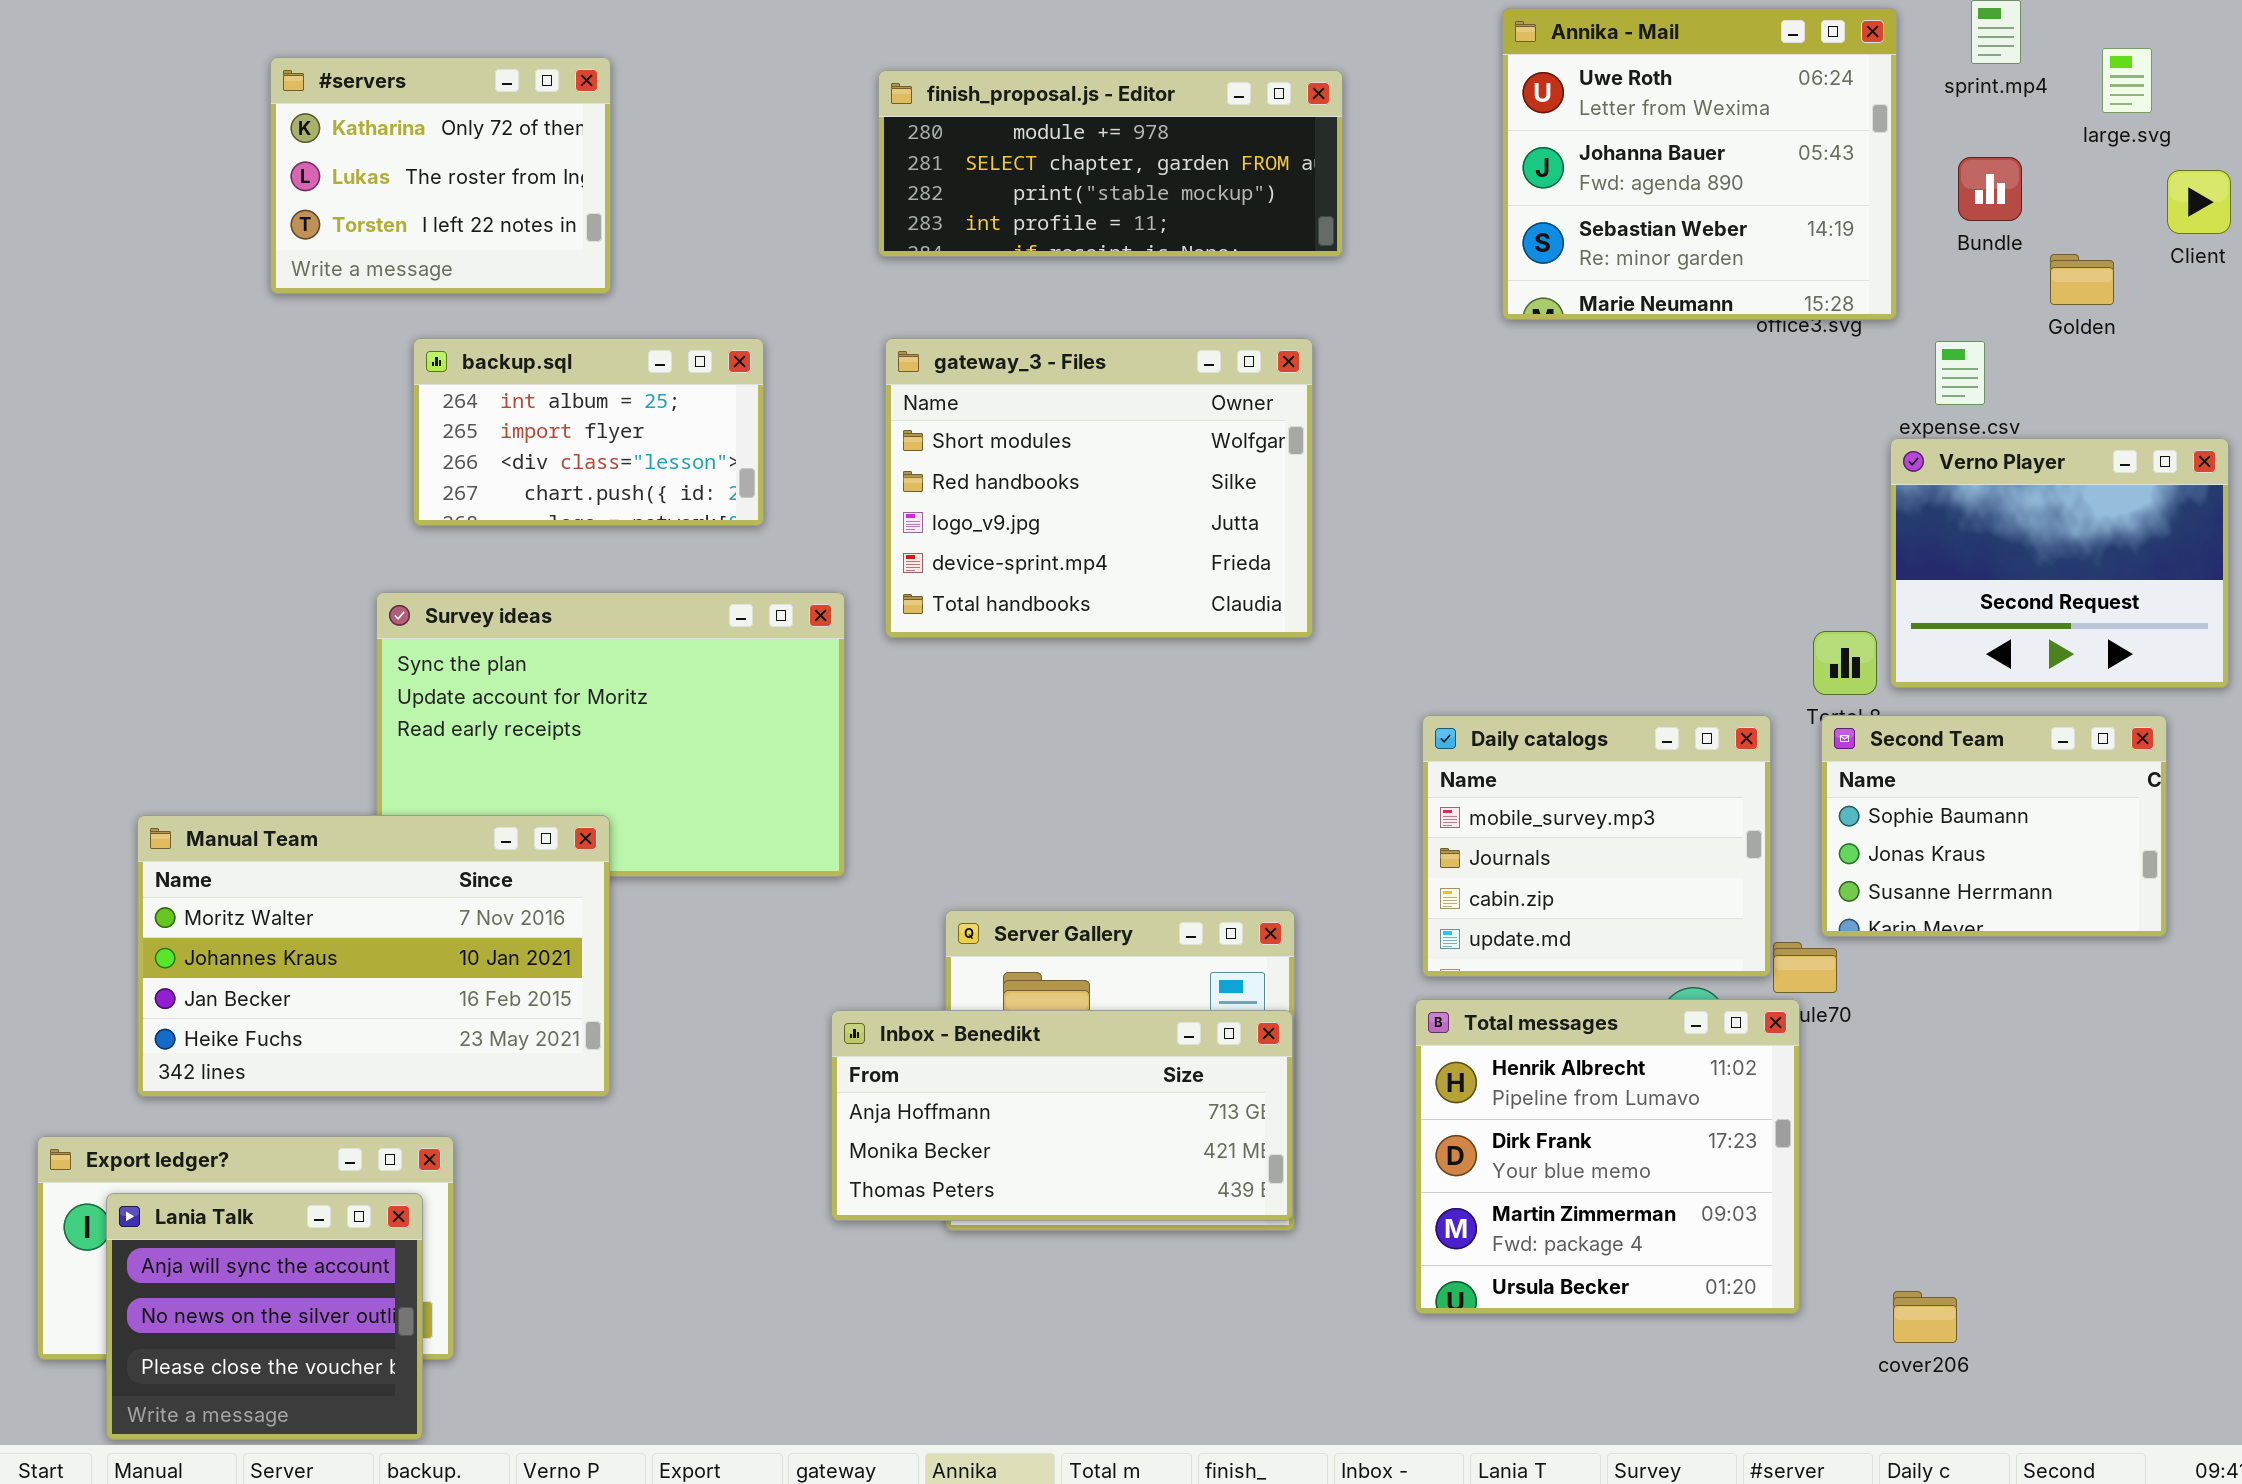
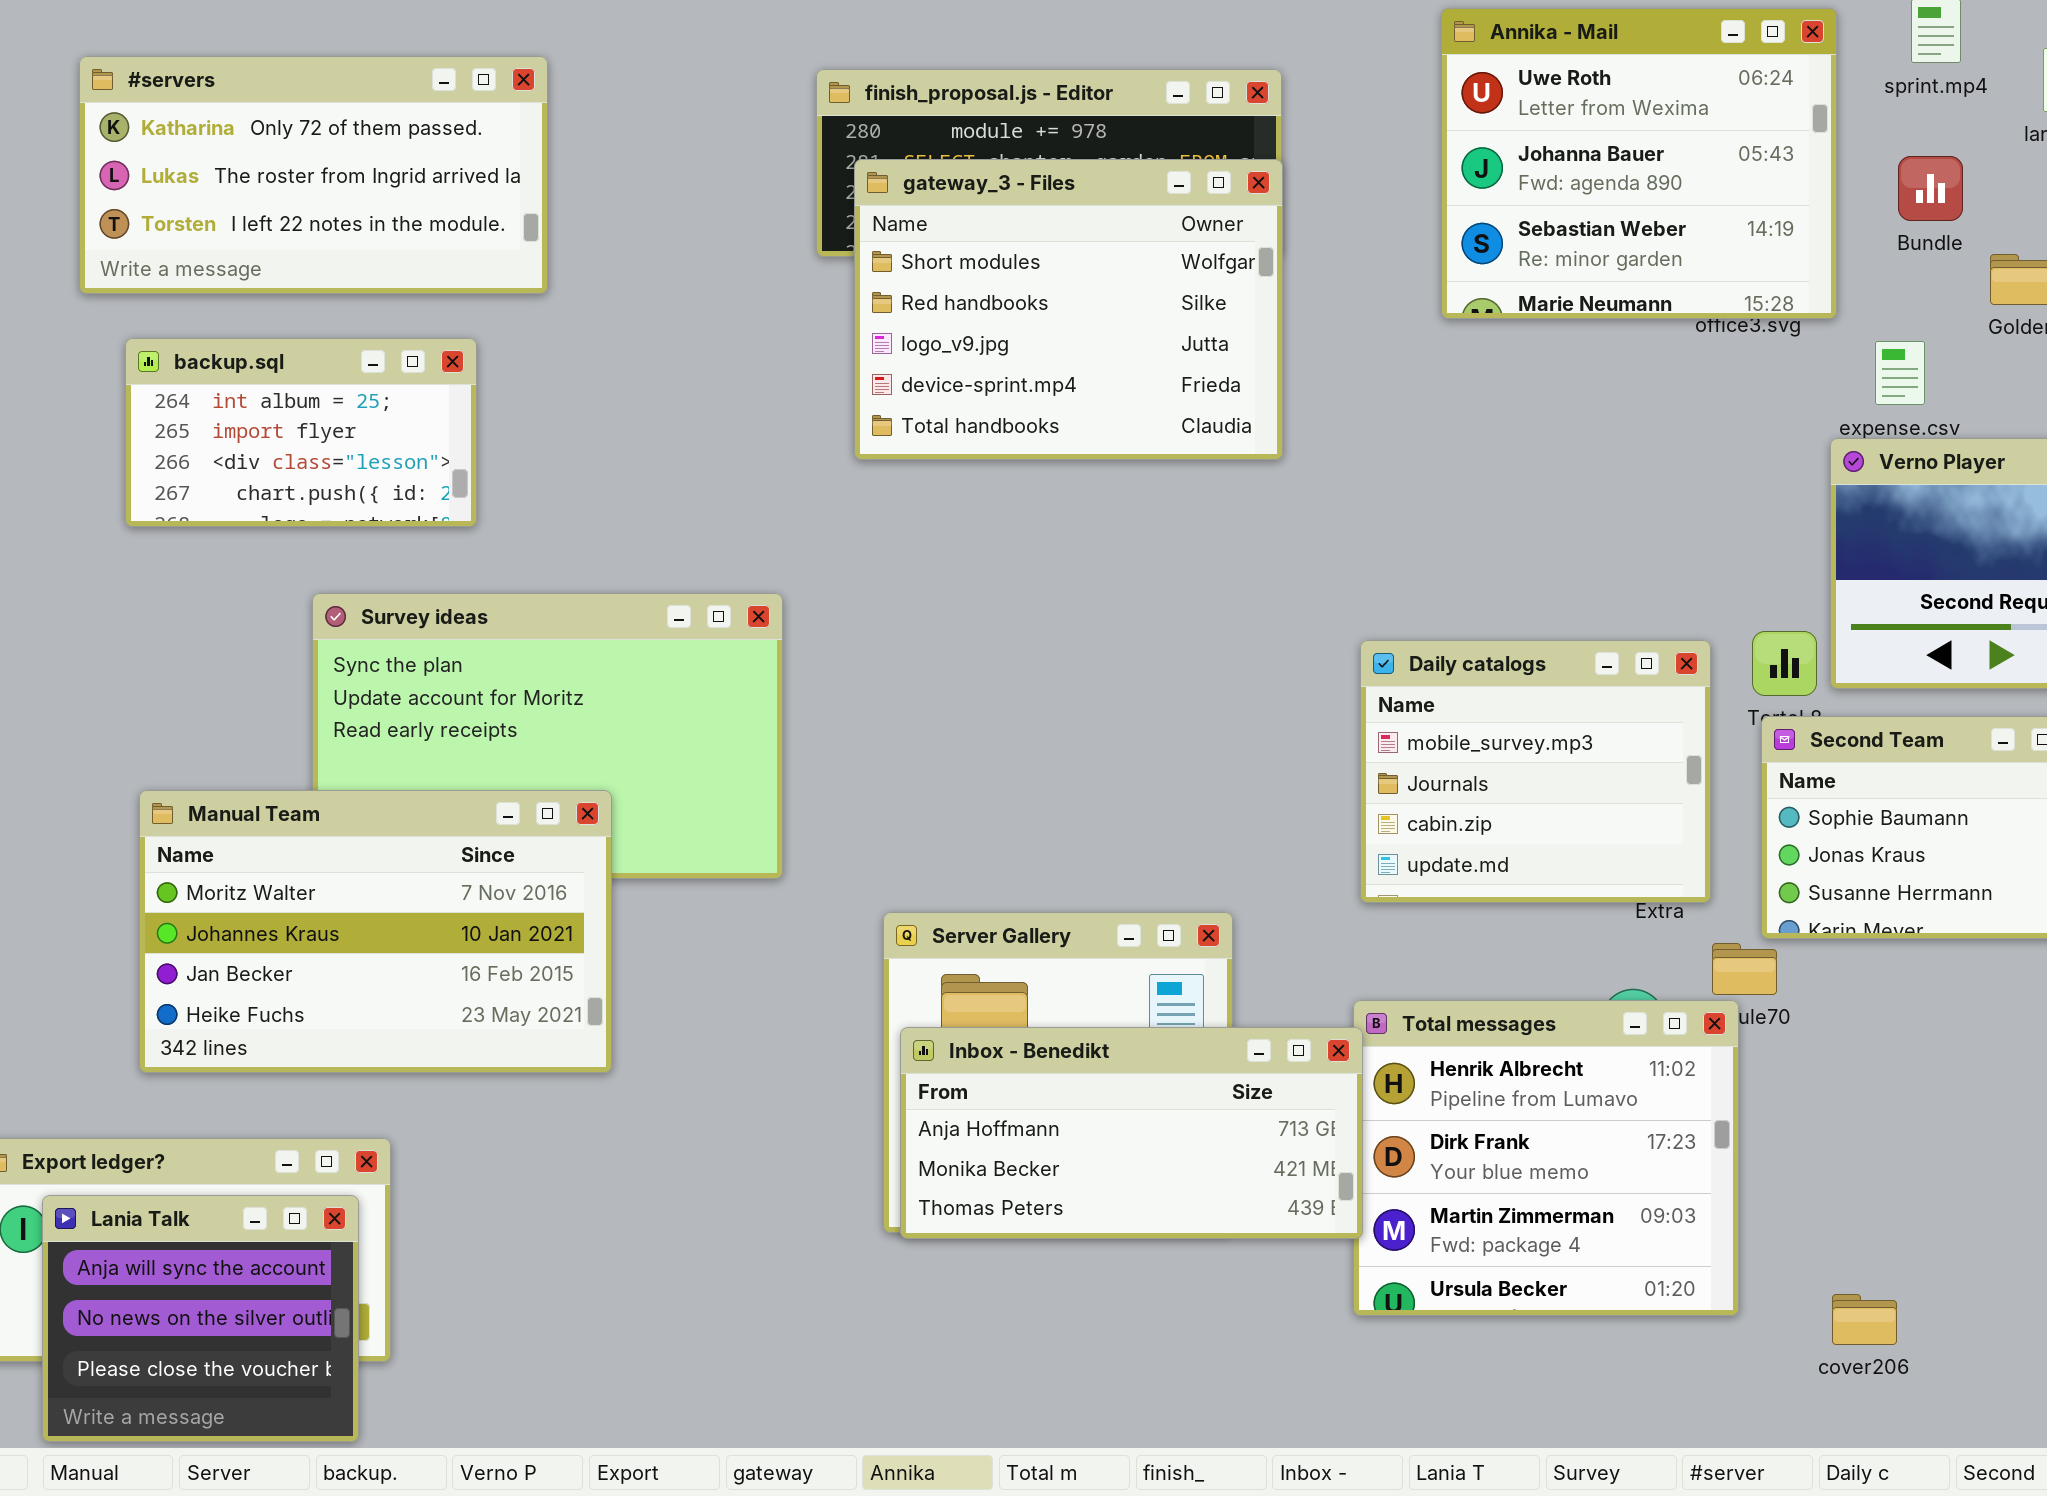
#servers: [270,57,611,294] -> [79,56,548,294], resized
backup.sql: [413,338,764,526] -> [125,338,477,527], moved
gateway_3 - Files: [885,338,1313,638] -> [854,159,1283,460], moved
Daily catalogs: [1422,715,1771,977] -> [1360,640,1711,903], moved
Manual Team: [137,815,610,1097] -> [139,790,612,1073], moved
Inbox - Benedikt: [831,1010,1293,1221] -> [900,1027,1363,1239], moved

